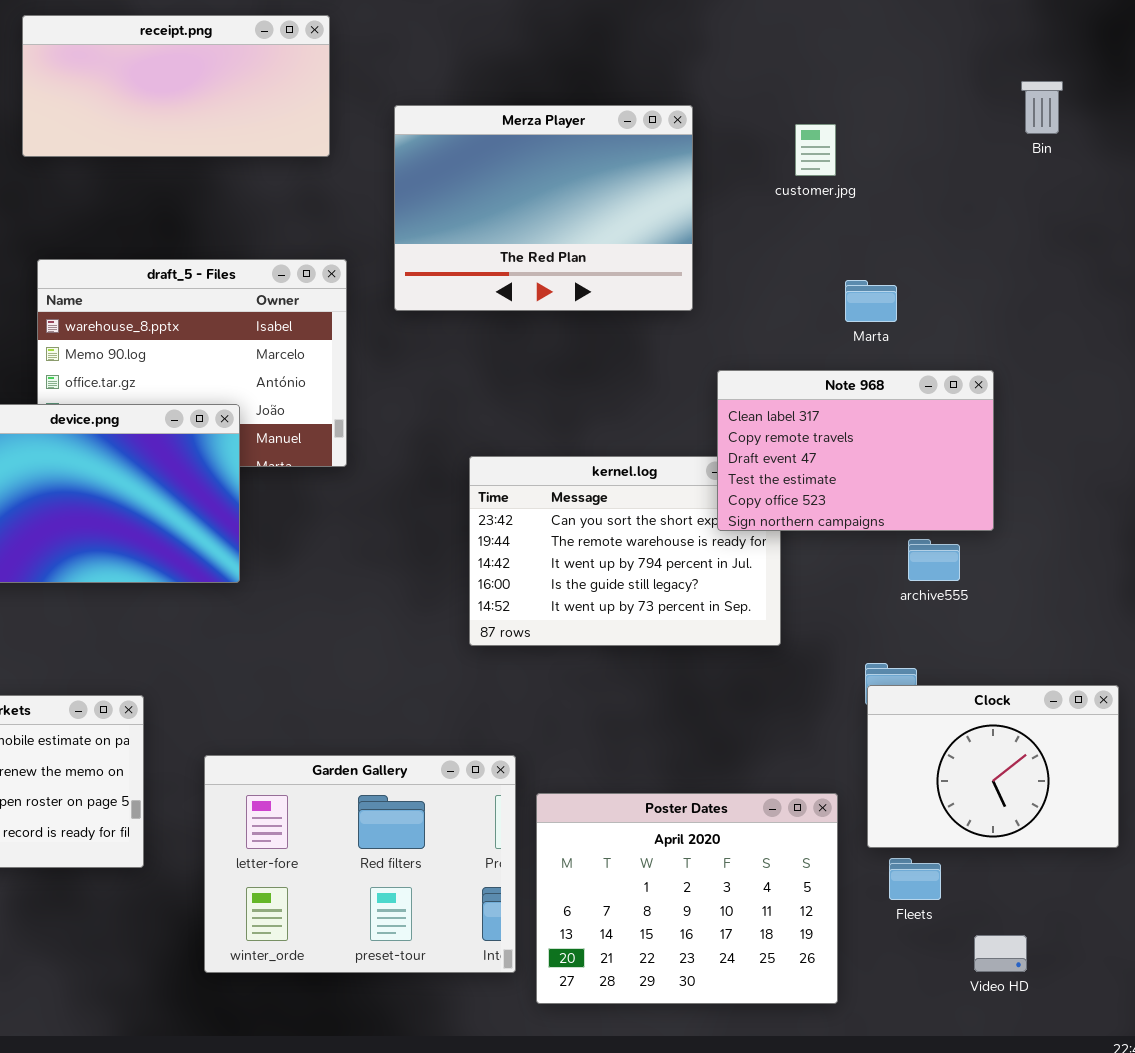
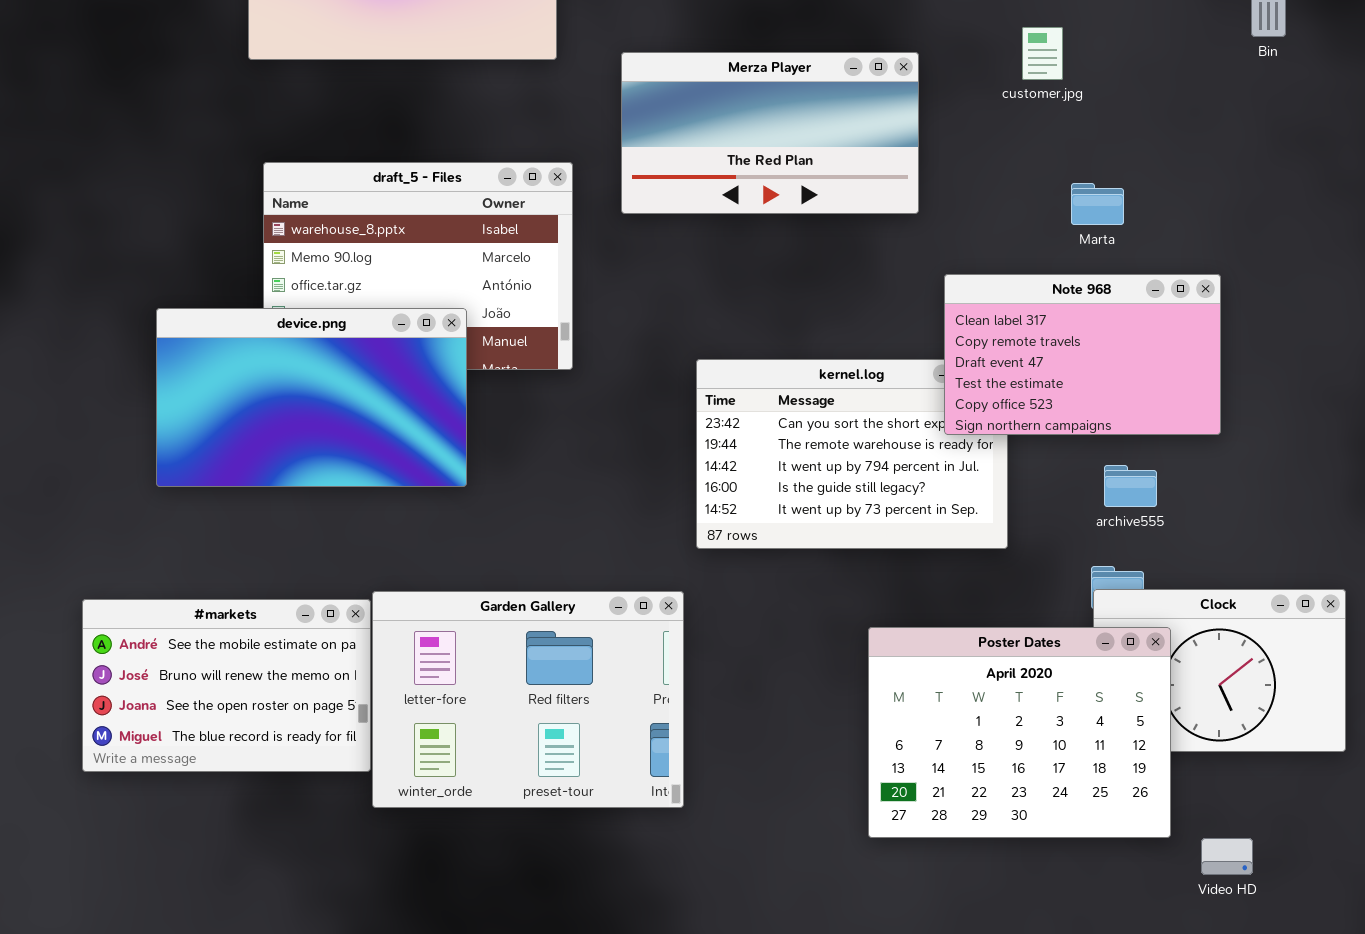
Merza Player: [394,105,693,311] -> [621,52,919,214], resized
archive555: [908,539,960,581] -> [1104,465,1157,507], moved
Garden Gallery: [204,755,516,973] -> [372,591,684,808], moved
Poster Dates: [536,793,838,1004] -> [868,627,1171,838], moved

